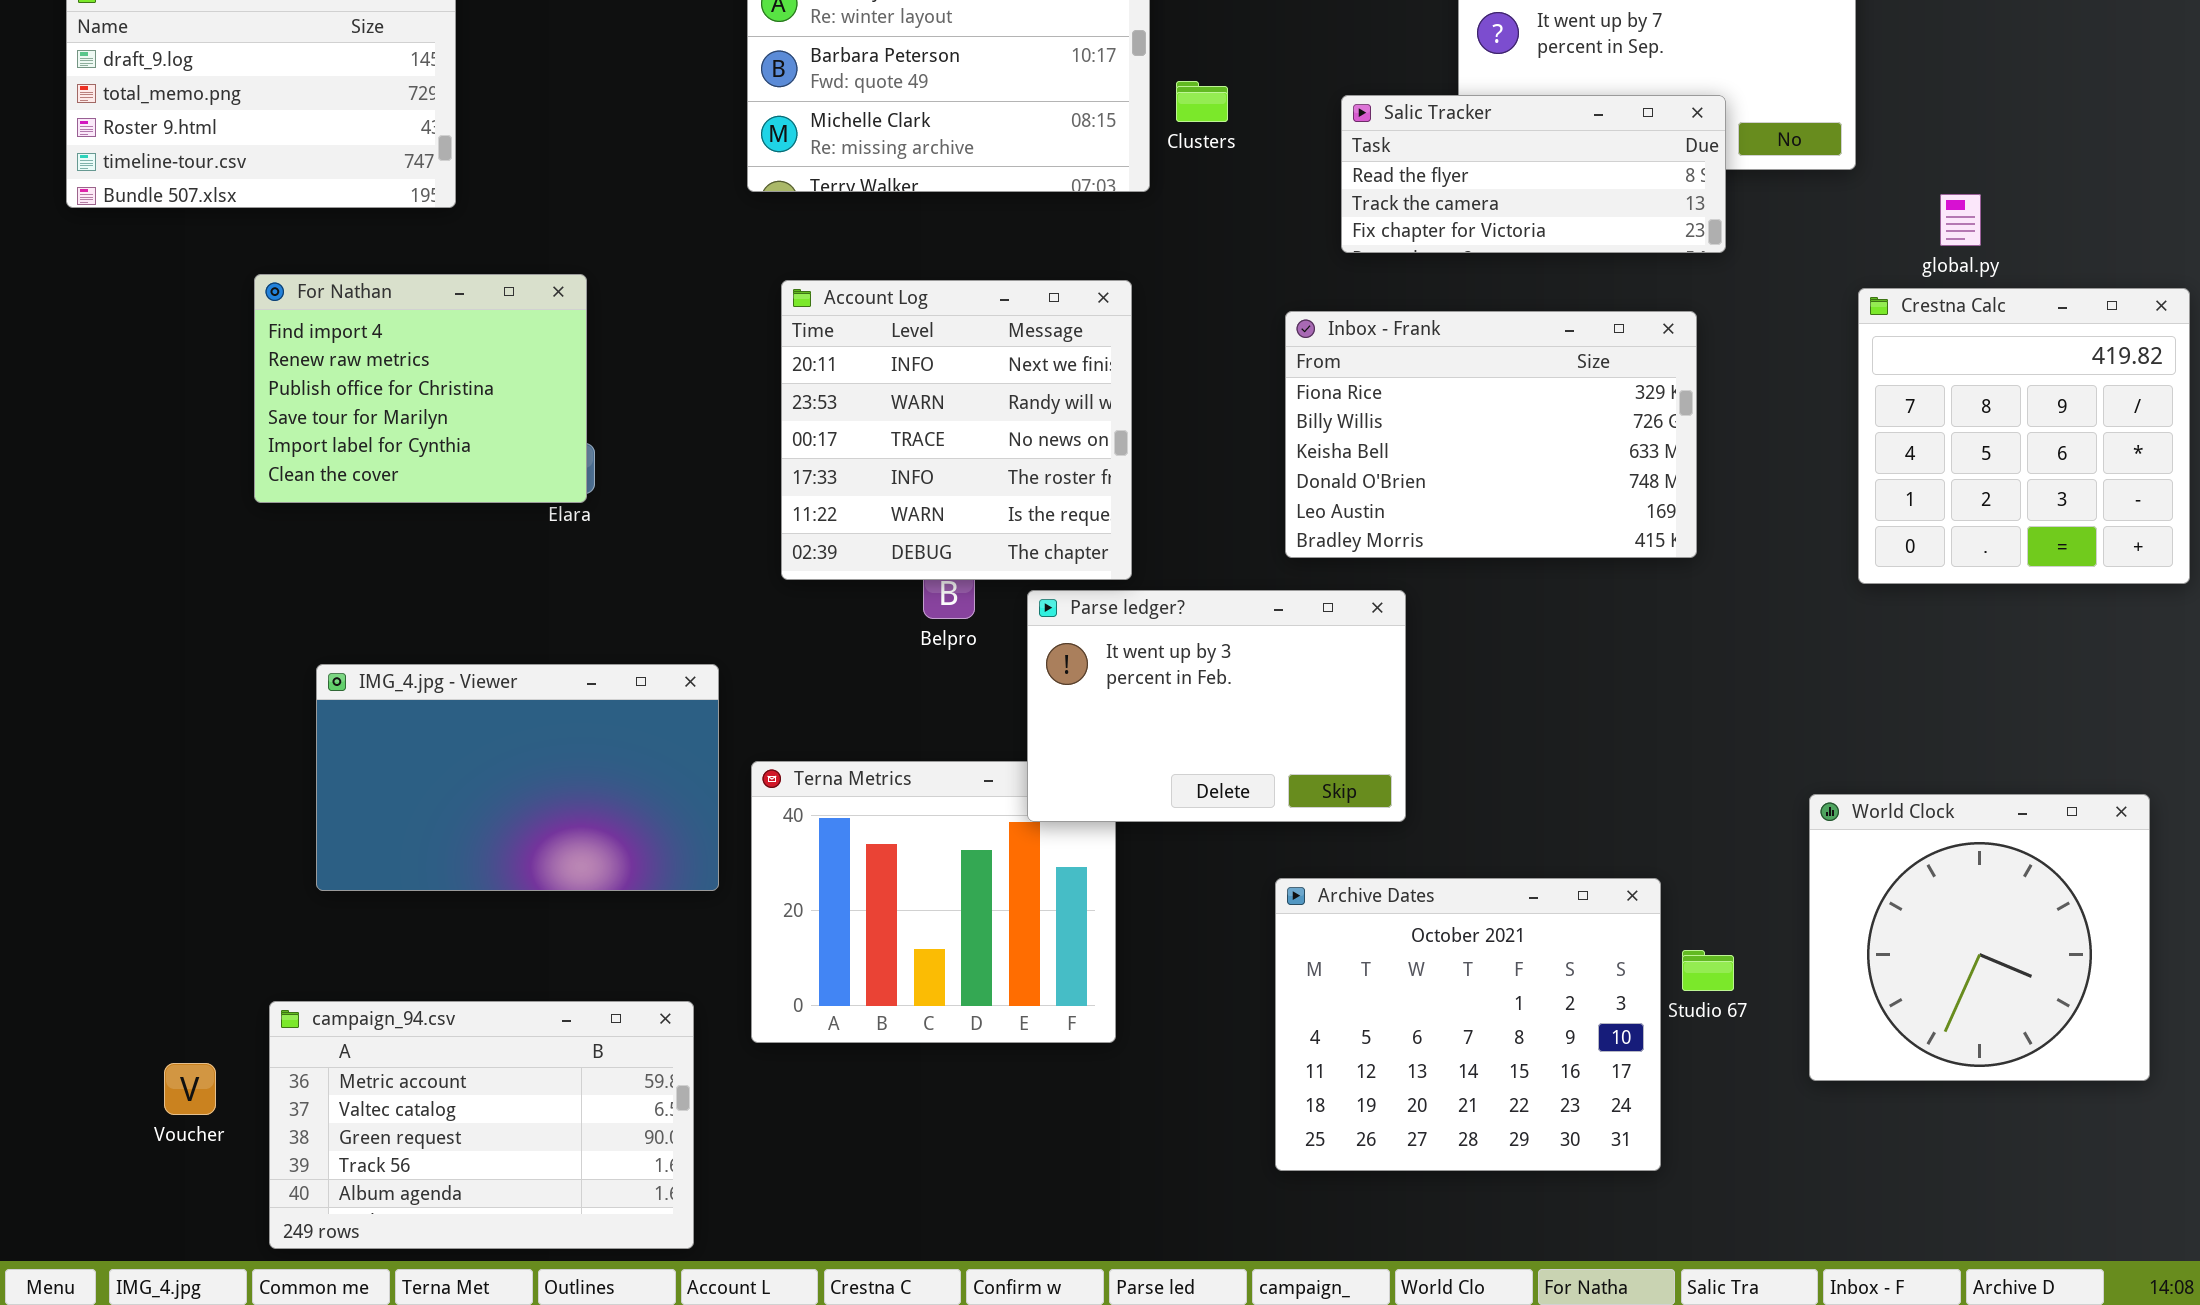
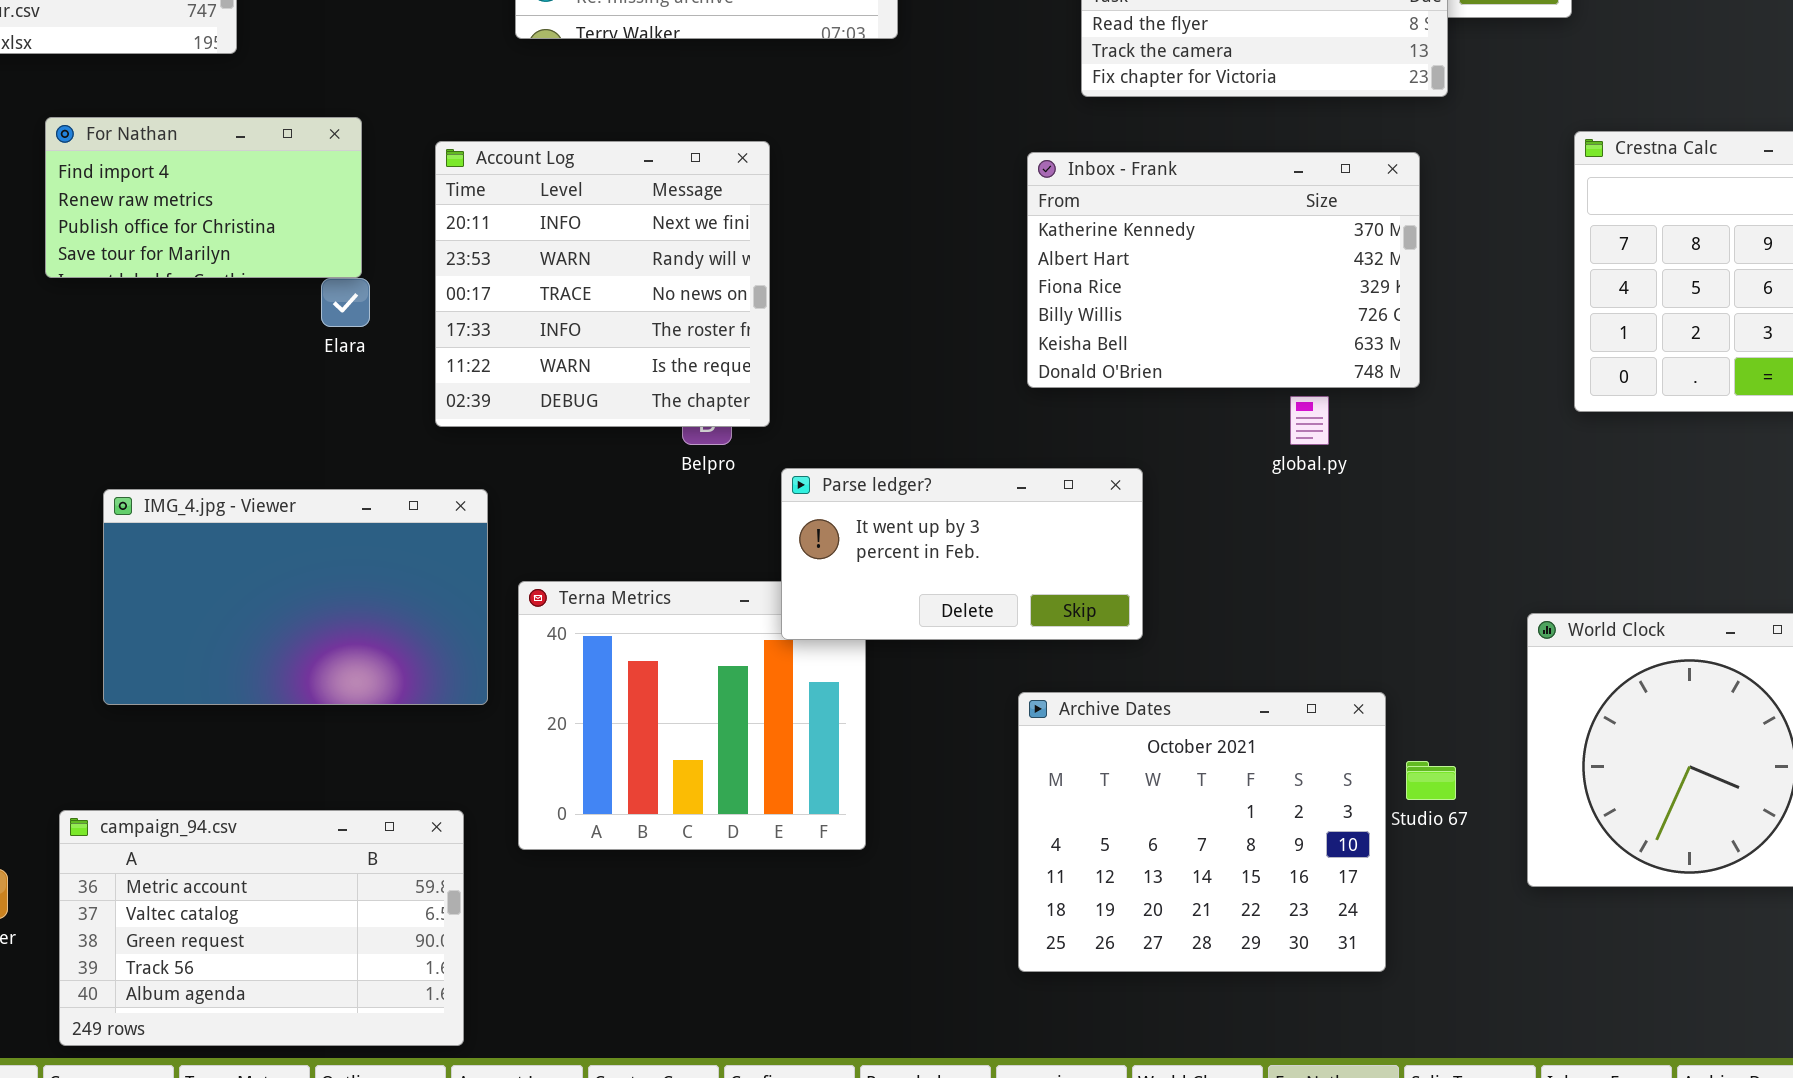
global.py: [1940,194,1981,246] -> [1290,396,1329,445], moved
For Nathan: [254,274,587,503] -> [45,117,362,278], resized
Account Log: [781,280,1132,580] -> [435,141,770,427], moved
Inbox - Frank: [1285,311,1697,558] -> [1027,152,1420,388], scrolled up 2 rows
Parse ledger?: [1027,590,1406,822] -> [781,468,1143,640], resized

